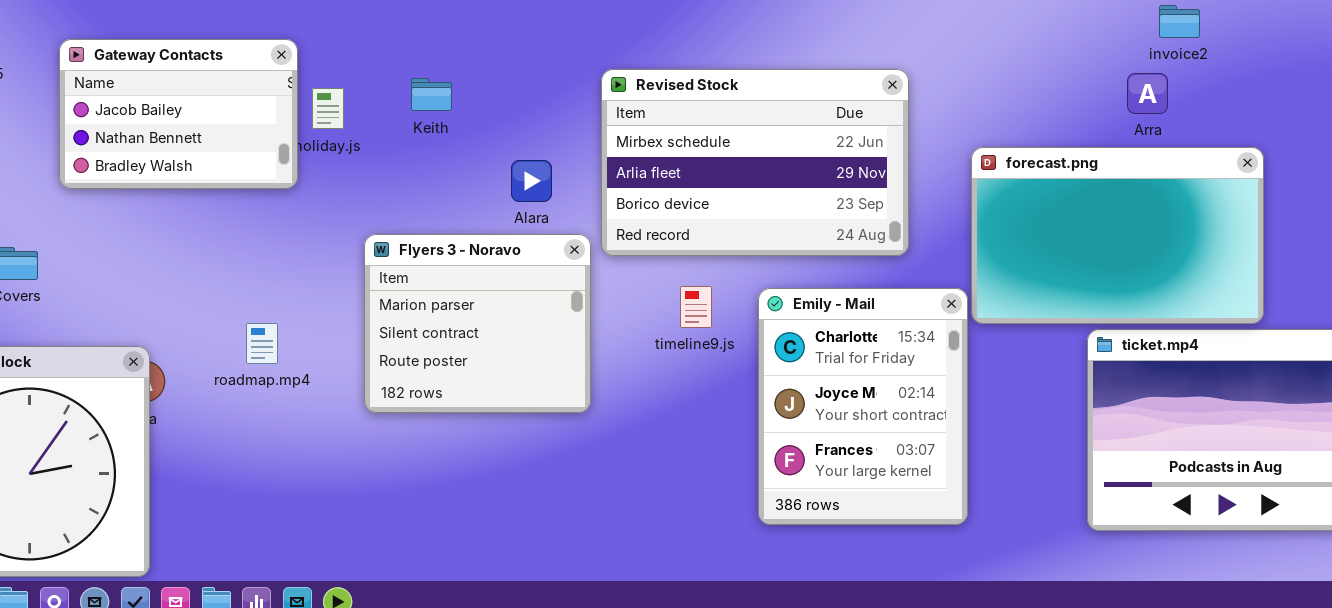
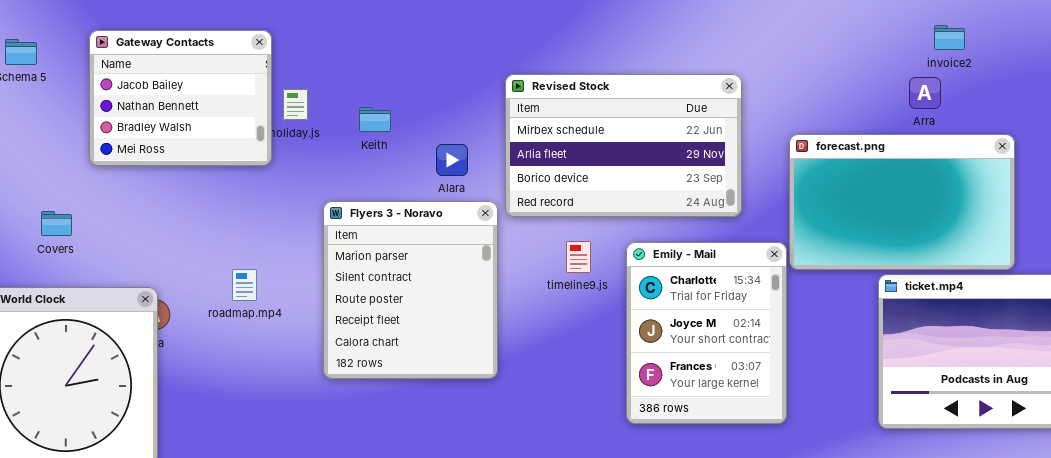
Gateway Contacts: [59,39,298,189] -> [89,30,272,166], resized
Keith: [411,78,452,111] -> [359,107,391,132], moved
Flyers 3 - Noravo: [364,234,591,413] -> [323,201,498,379], resized

